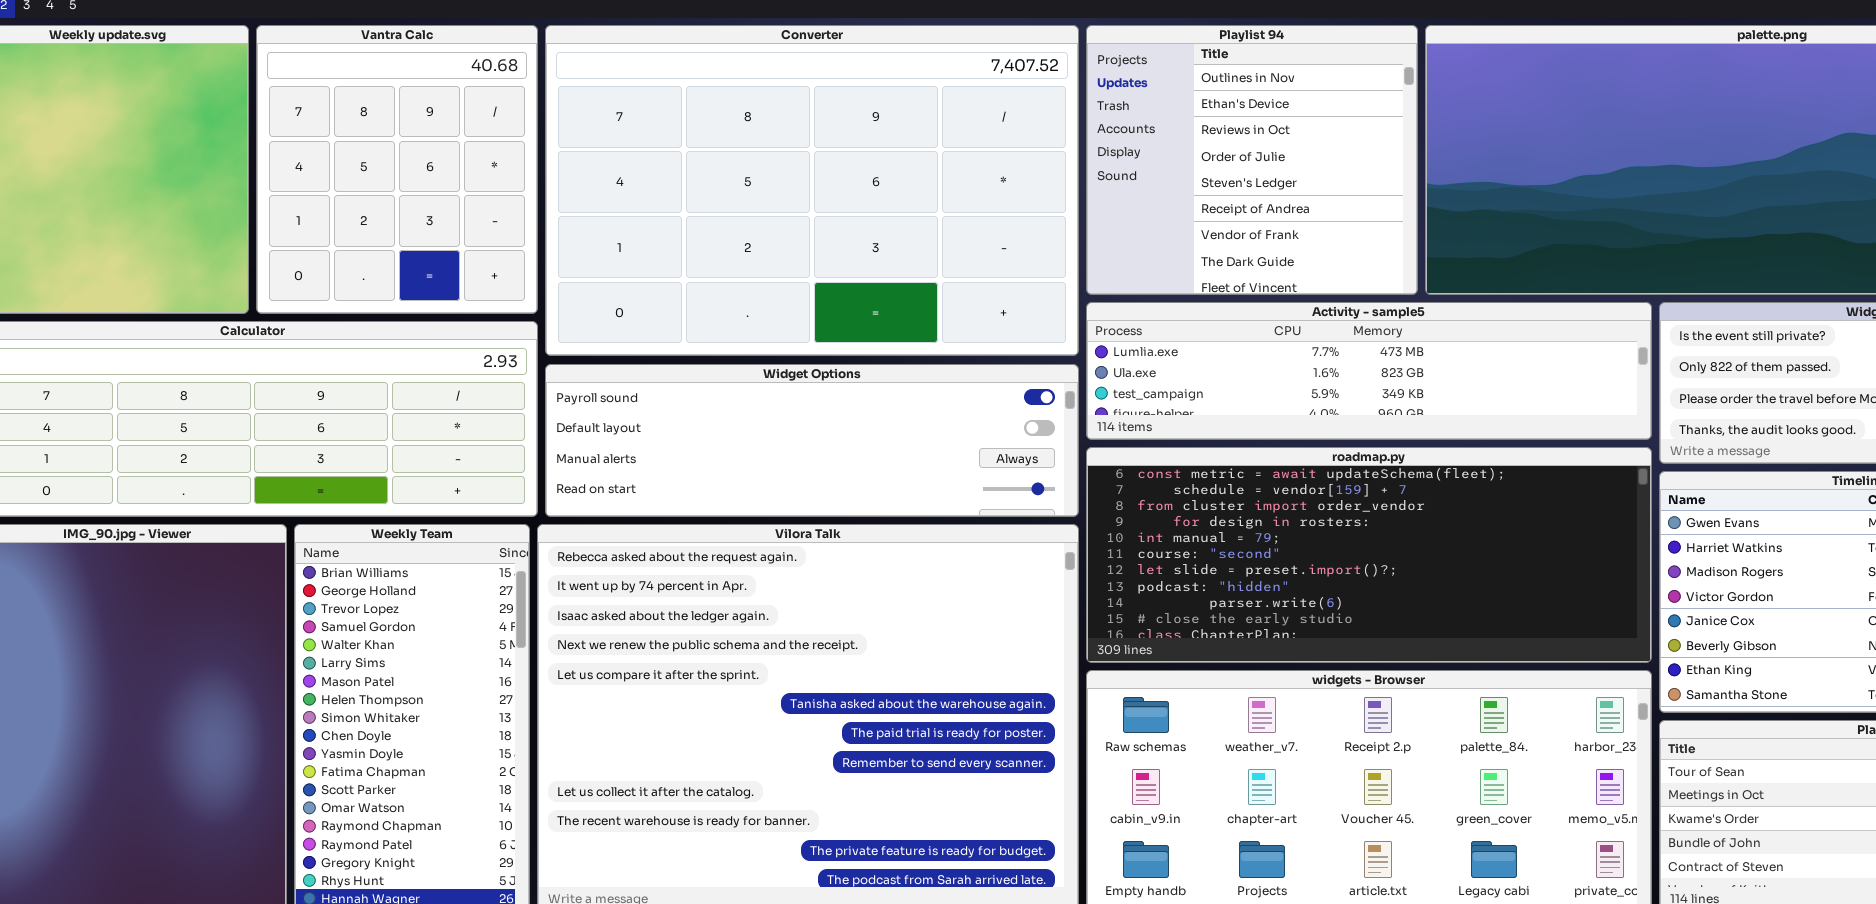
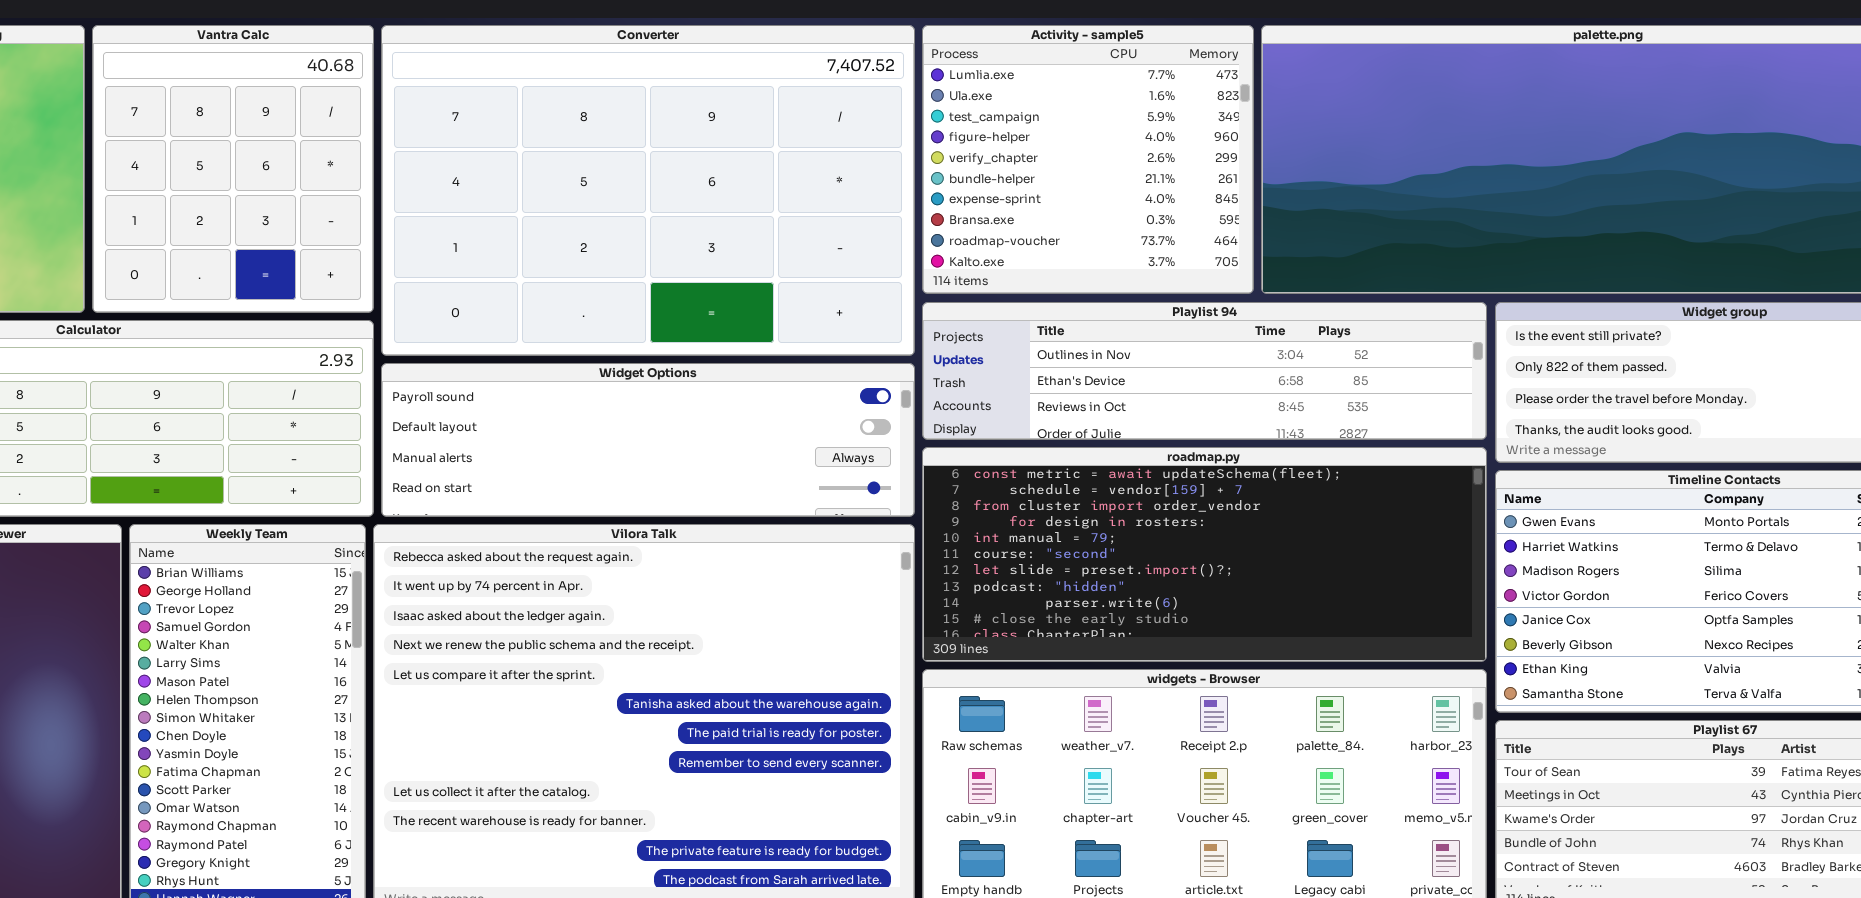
Playlist 94: [1086,25,1418,295] -> [922,302,1487,440], moved, resized
Activity - sample5: [1086,302,1652,440] -> [922,25,1254,294], moved, resized

